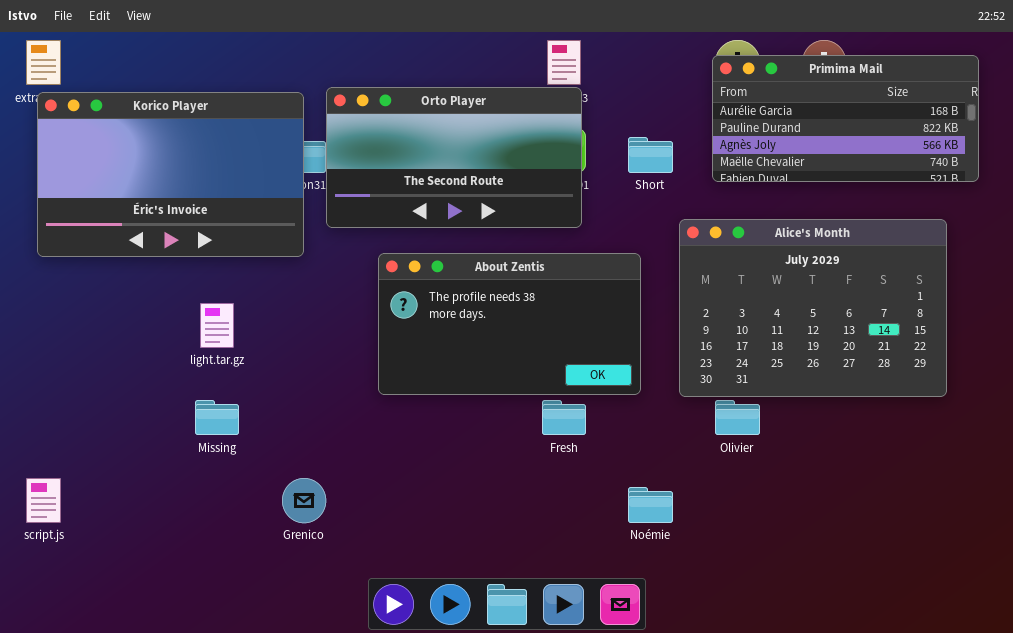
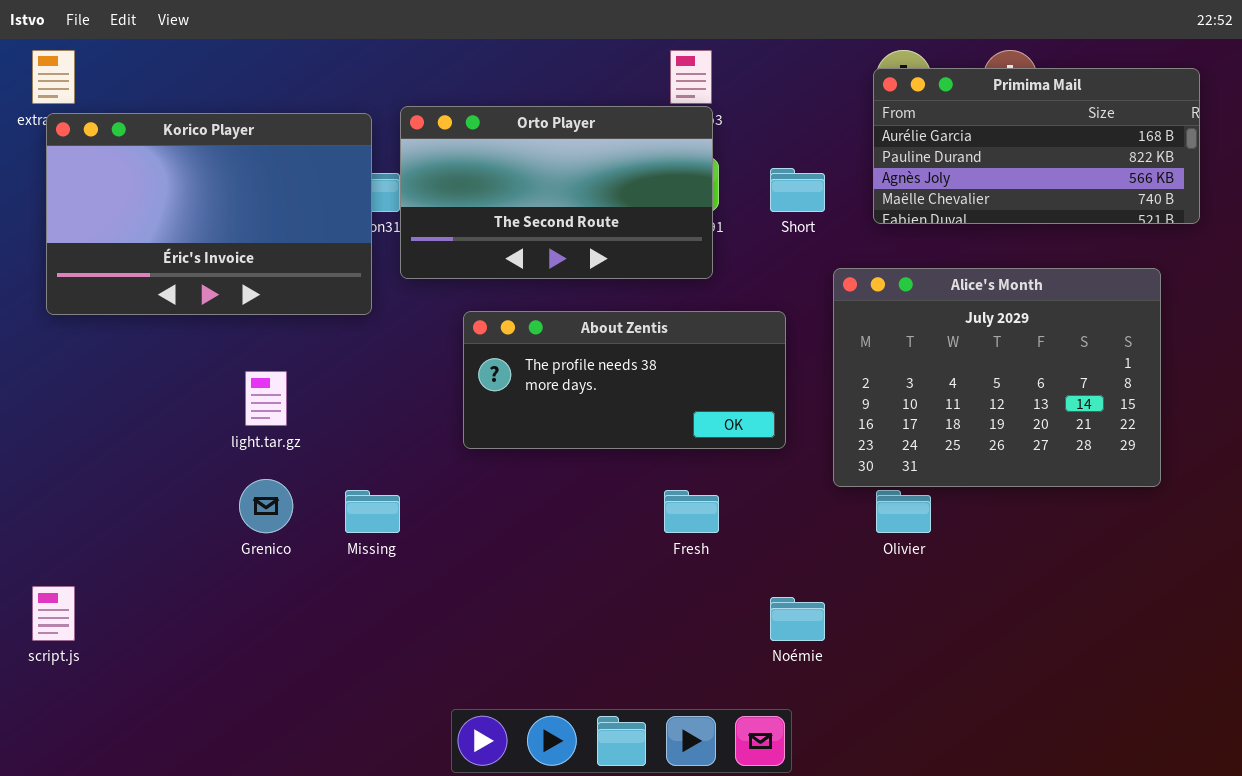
About Zentis: [378,253,641,395] -> [463,311,786,449], resized
Missing: [195,400,239,435] -> [345,490,400,533], moved
Grenico: [282,478,326,523] -> [239,479,293,533], moved

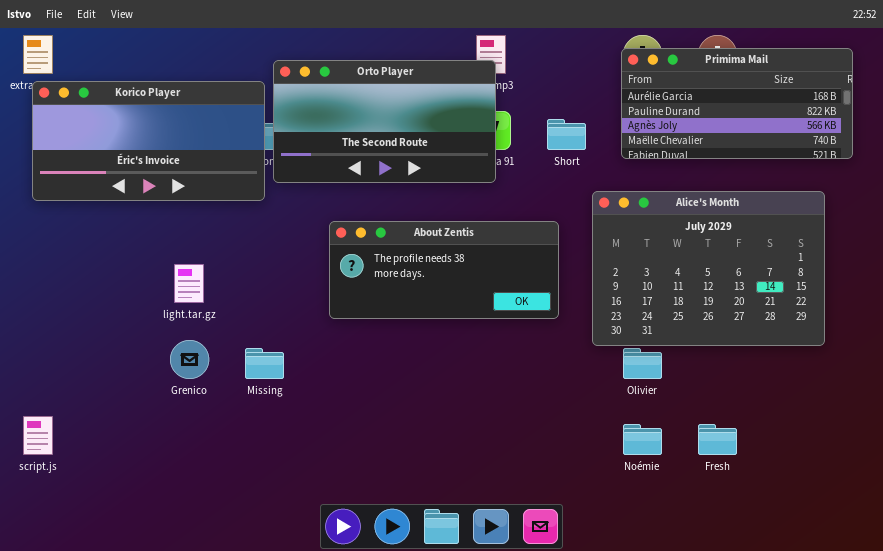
Orto Player: [400,106,713,279] -> [273,60,496,183], moved
Korico Player: [46,113,372,315] -> [32,81,265,201], resized
Fresh: [664,490,719,533] -> [698,424,737,455], moved
Noémie: [770,597,825,641] -> [623,424,662,455], moved

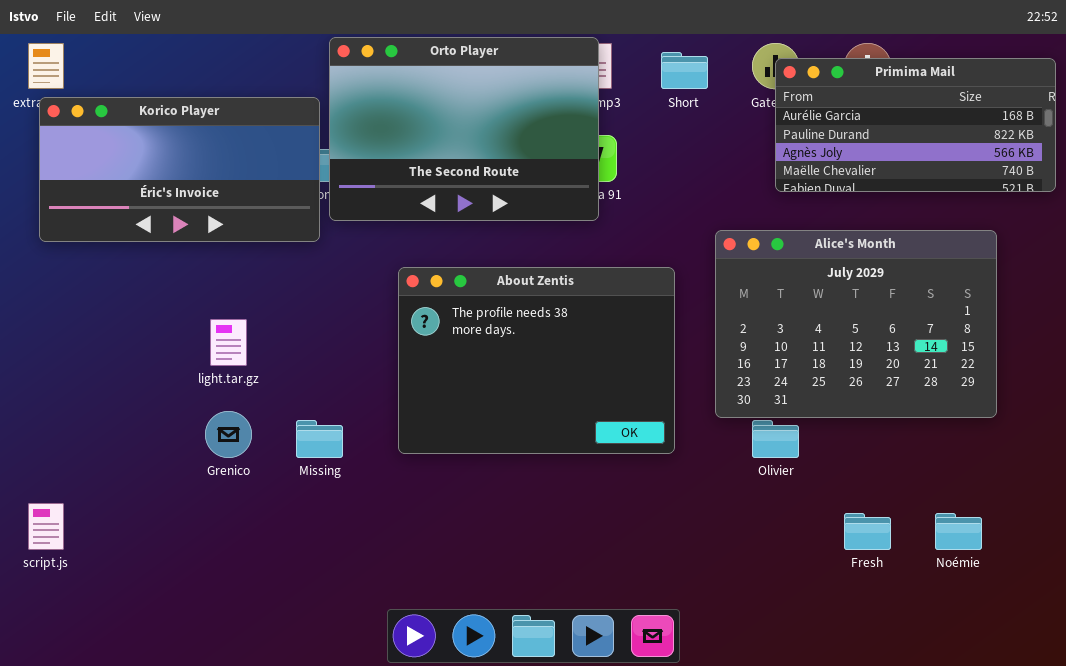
Primima Mail: [621,48,853,159] -> [775,58,1056,192], moved
Orto Player: [273,60,496,183] -> [329,37,599,221], resized
Short: [547,119,586,150] -> [661,52,708,89], moved
About Zentis: [329,221,559,319] -> [398,267,675,454], resized
Noémie: [623,424,662,455] -> [935,513,982,550], moved

